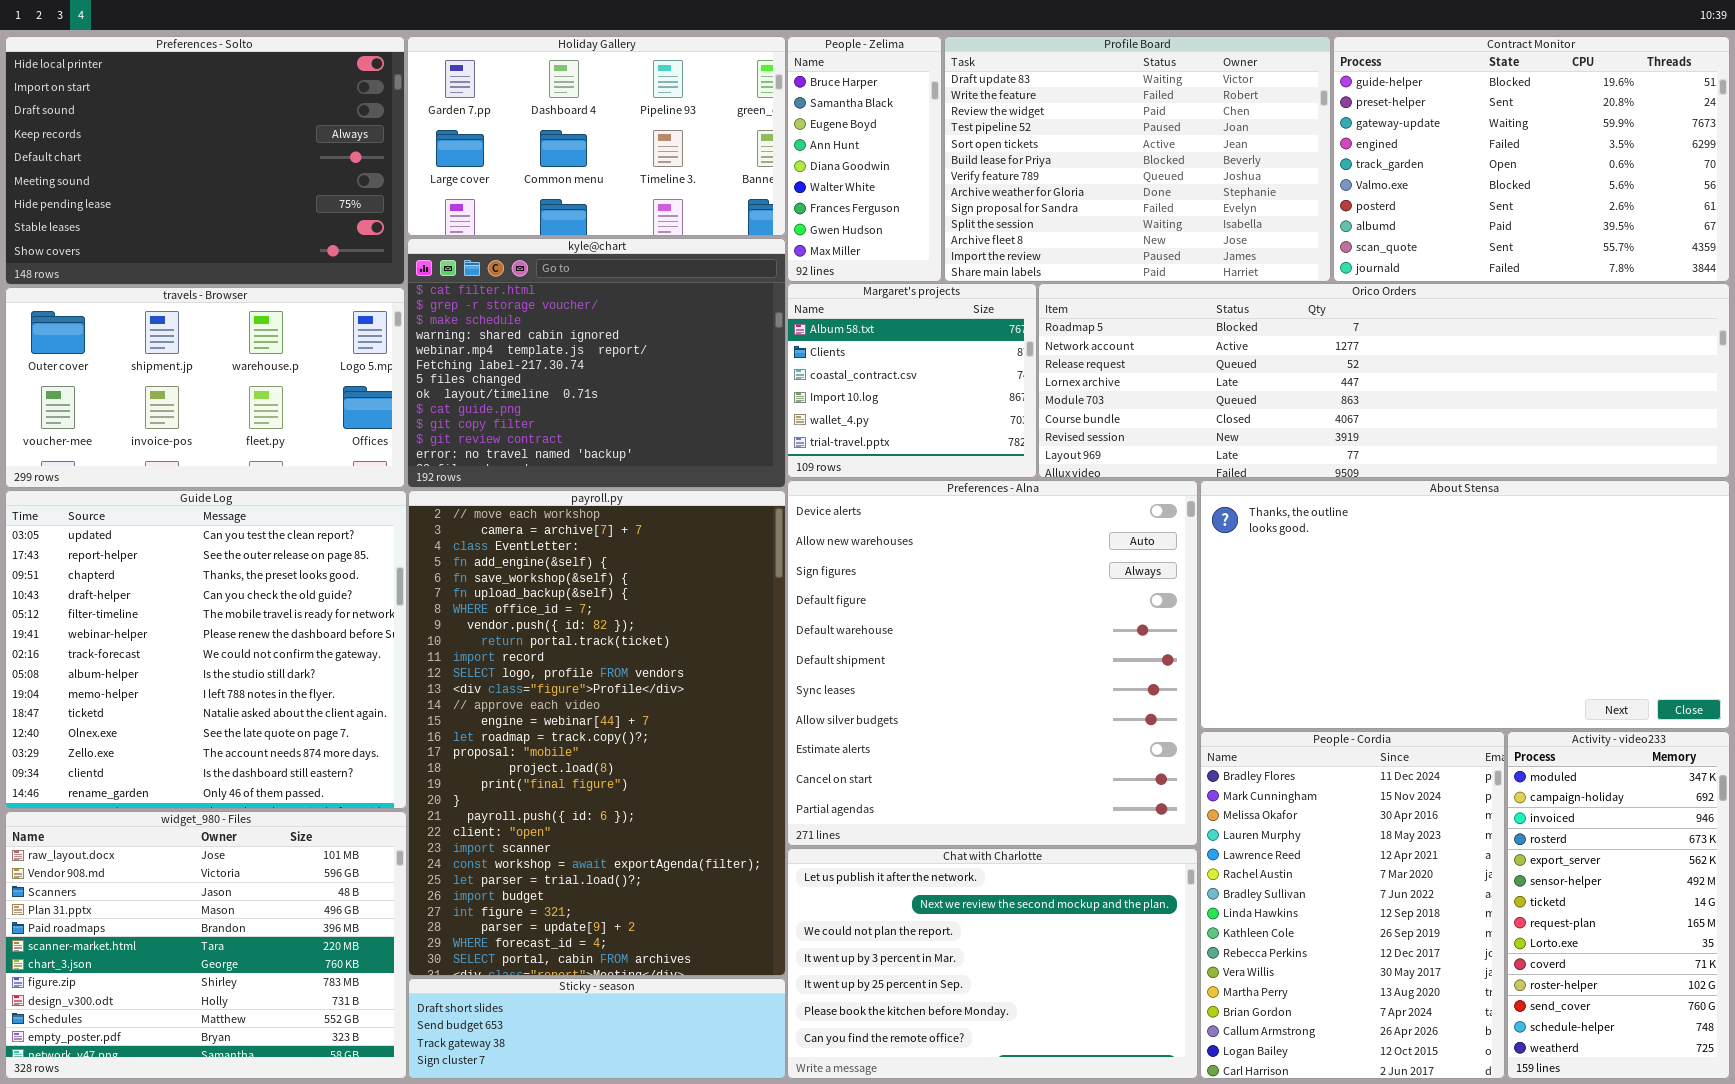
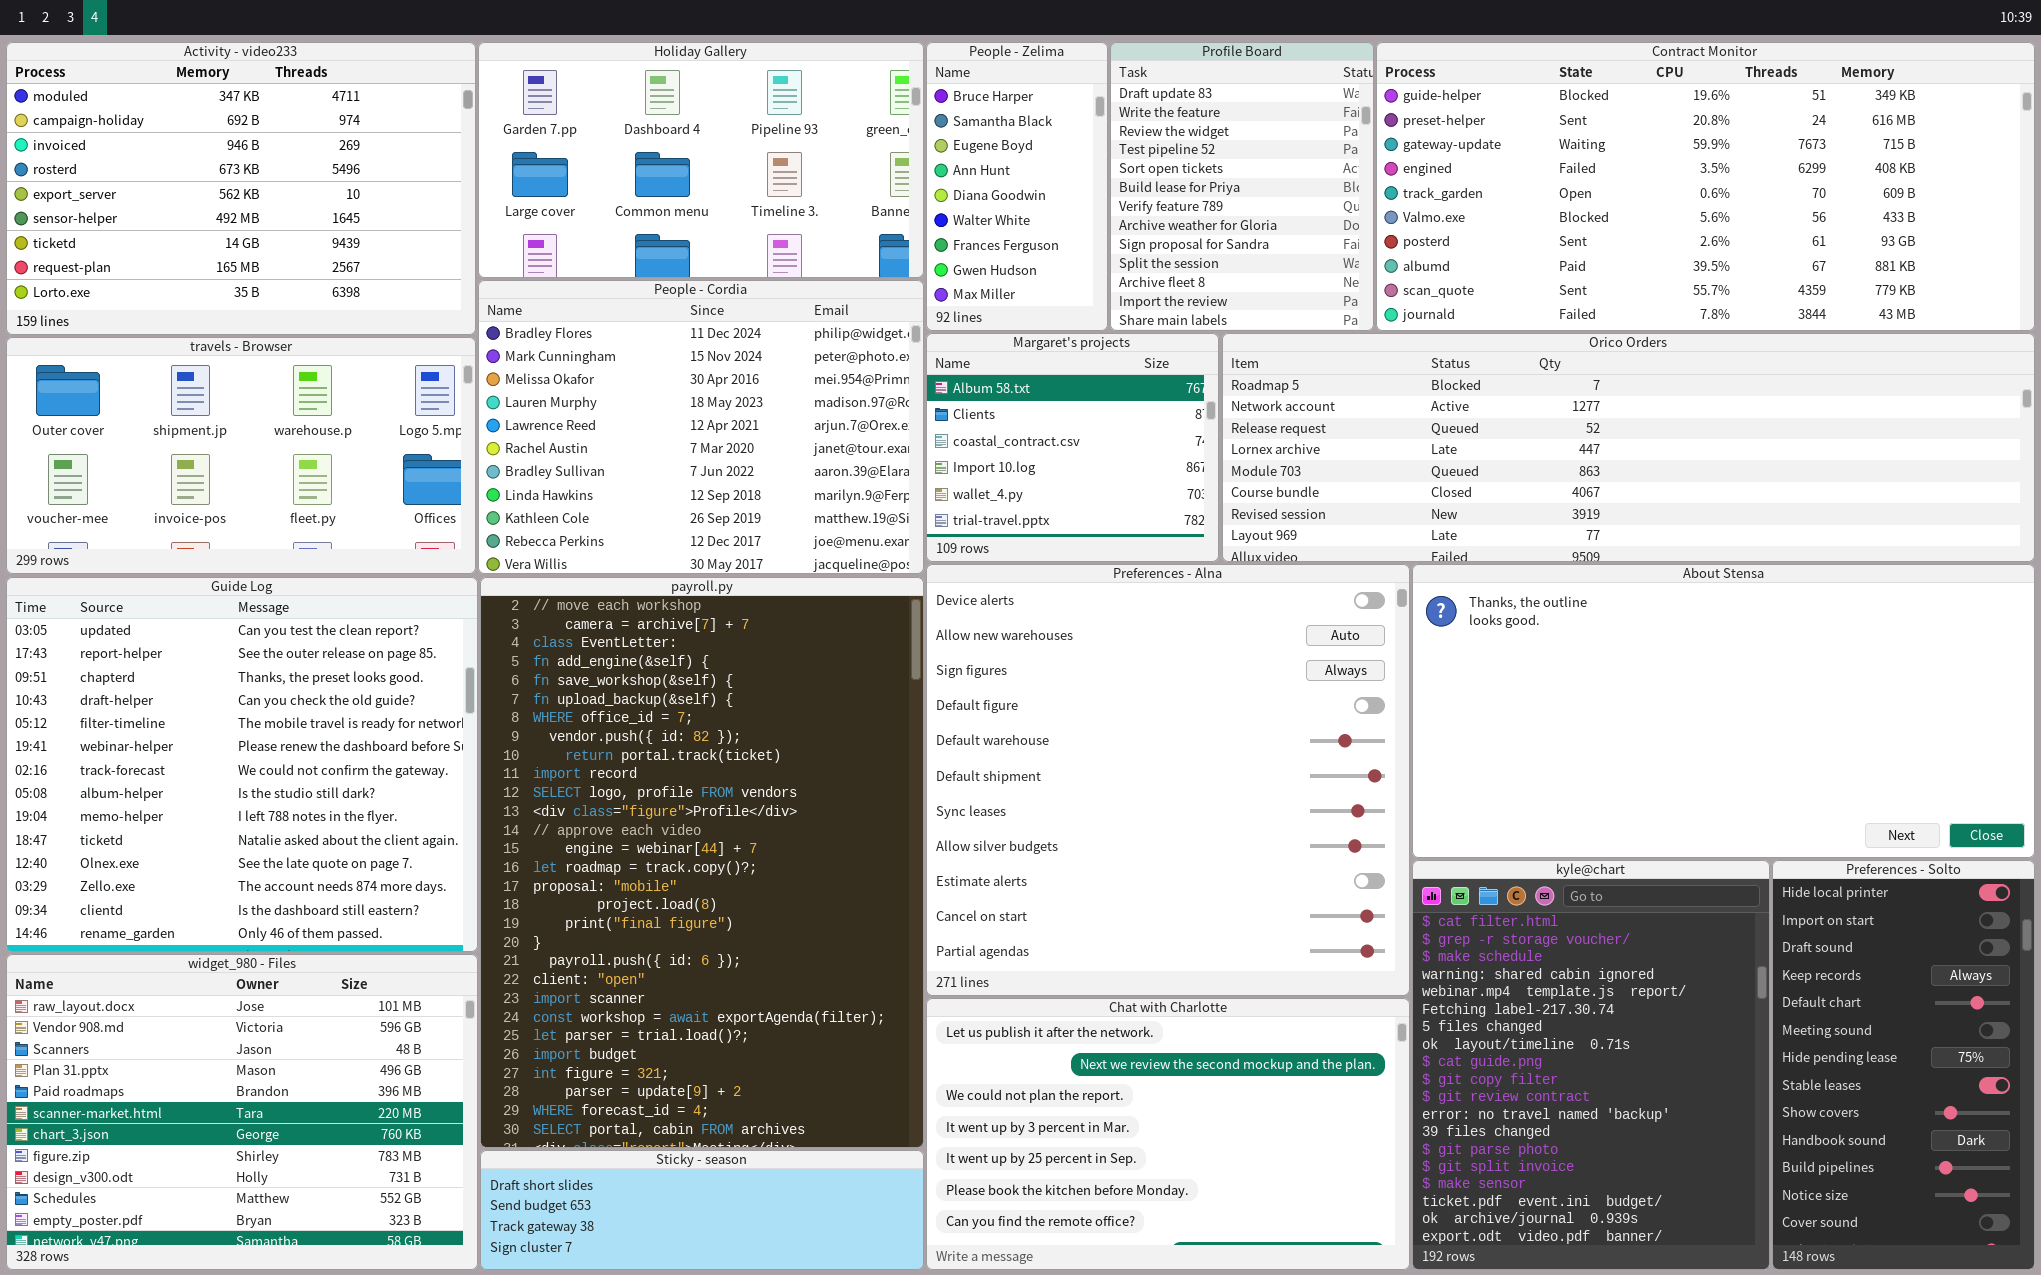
Preferences - Solto: [5,36,405,285] -> [1772,860,2035,1270], moved, resized
Profile Board: [944,36,1331,282] -> [1110,42,1374,331], resized
Contract Monitor: [1333,36,1730,282] -> [1376,42,2035,331], resized
kyle@chart: [407,238,786,488] -> [1412,860,1770,1270], moved, resized
People - Cordia: [1200,731,1505,1079] -> [478,280,924,574], moved, resized
Activity - video233: [1507,731,1730,1079] -> [6,42,476,335], moved, resized

